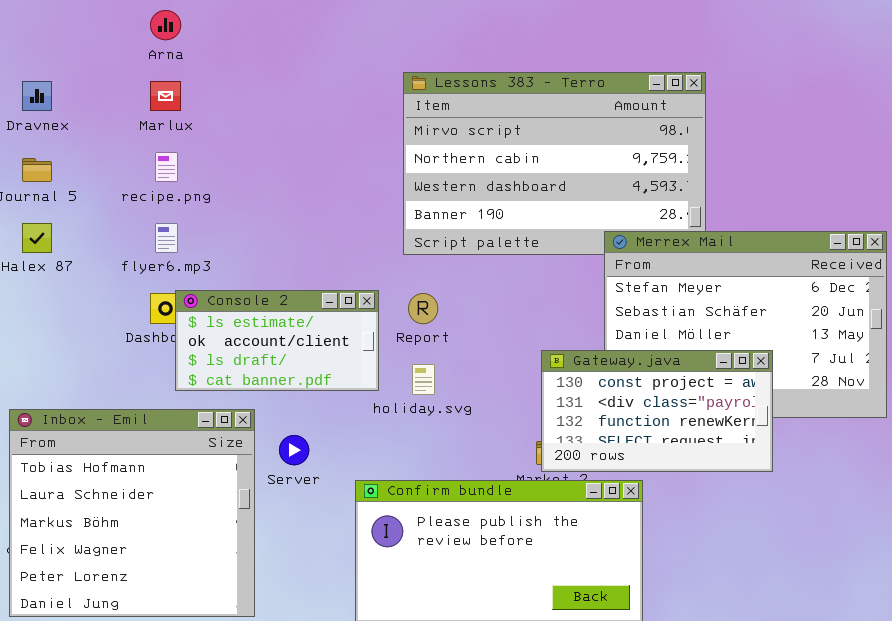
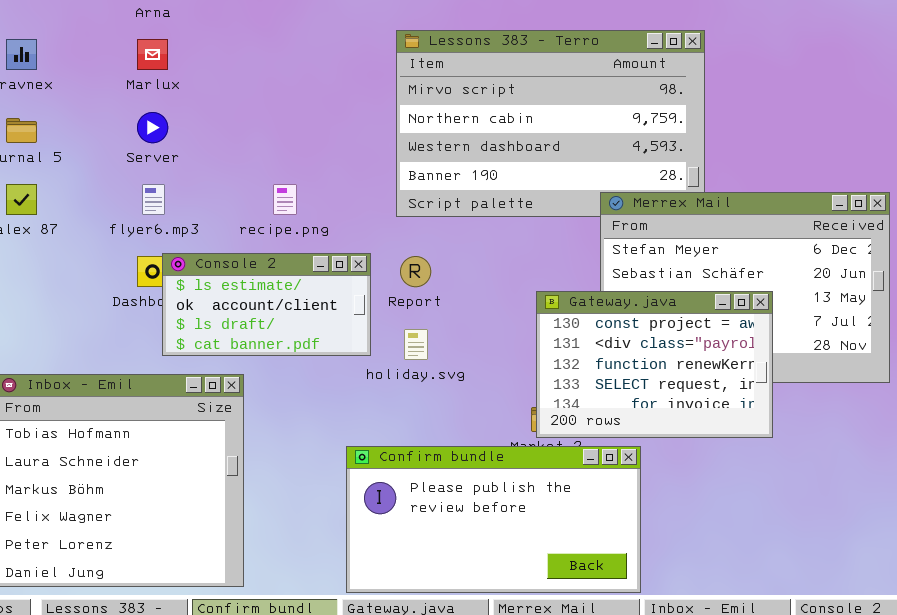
recipe.png: [155,152,178,182] -> [273,184,297,215], moved
Gateway.java: [541,350,773,472] -> [536,291,773,438], resized
Server: [279,435,309,465] -> [137,112,168,143], moved

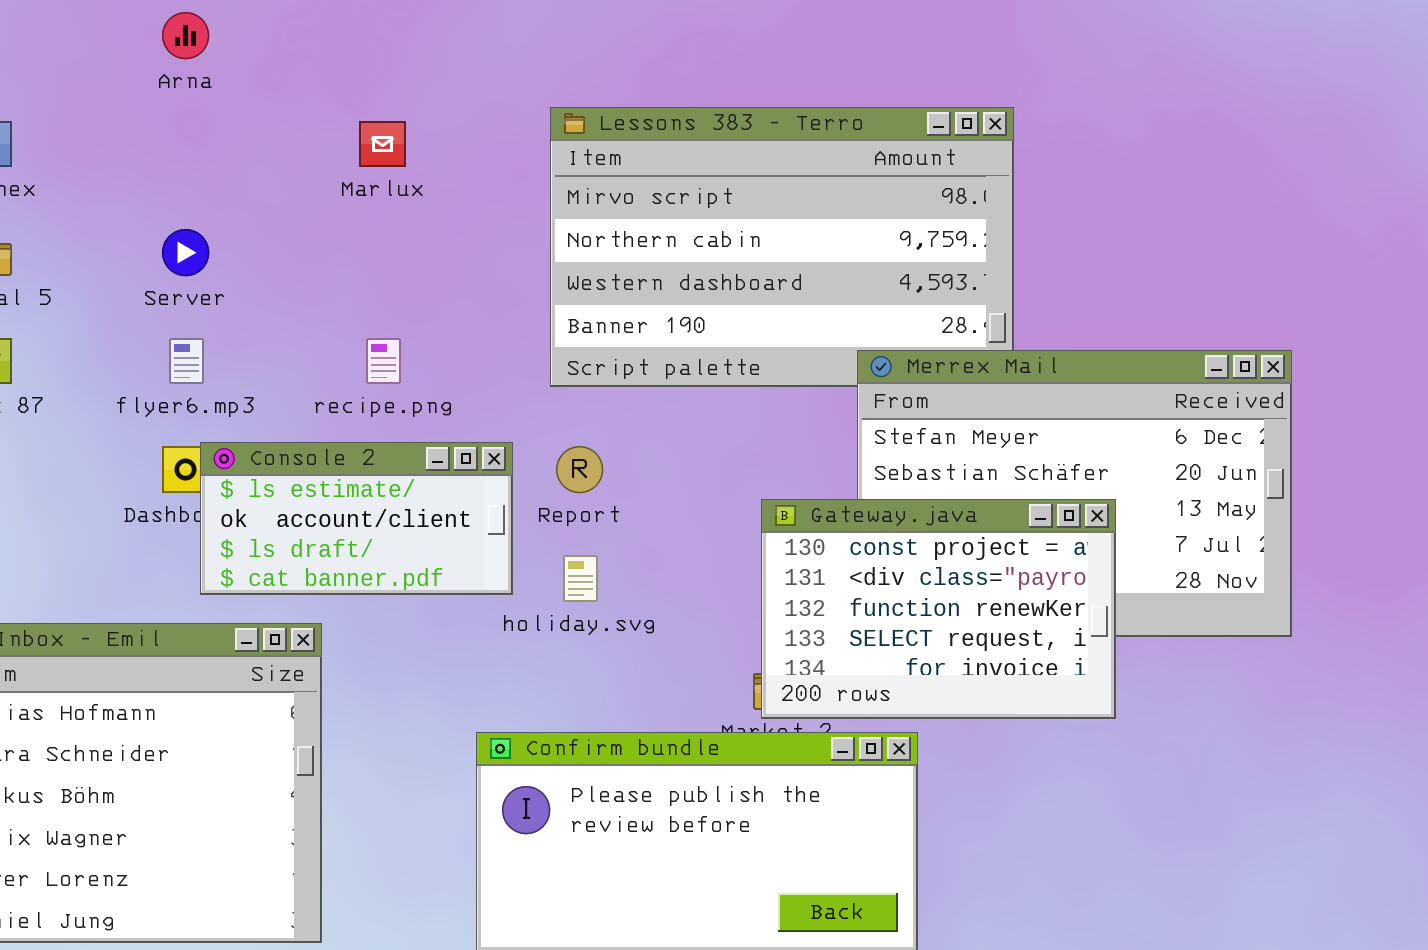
Marlux: [137,39,168,70] -> [359,121,406,167], moved

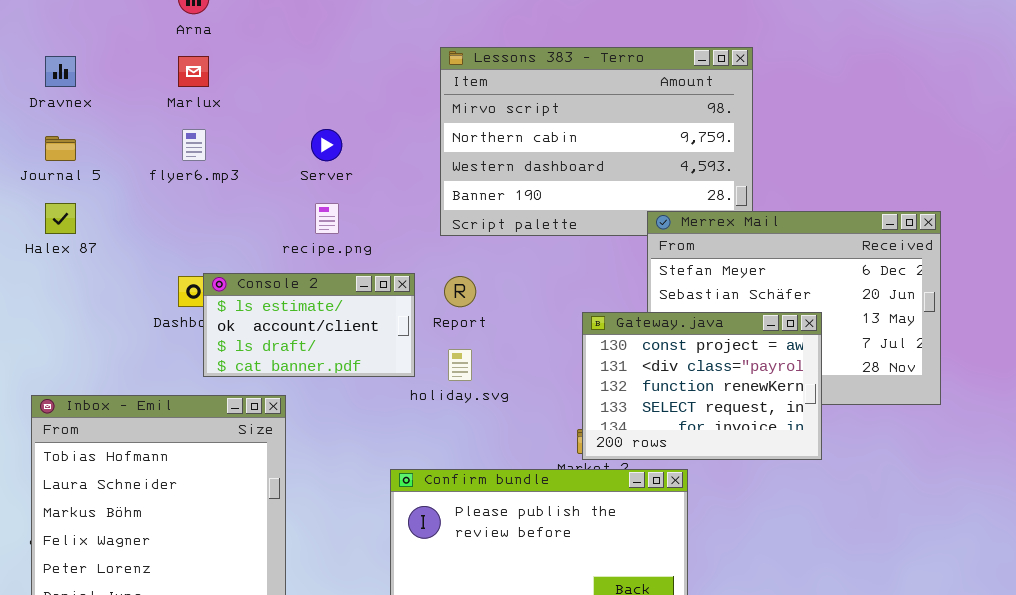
Marlux: [359,121,406,167] -> [178,56,209,87], moved
Server: [162,229,209,276] -> [311,129,342,161], moved
flyer6.mp3: [169,338,204,384] -> [182,129,206,161], moved

